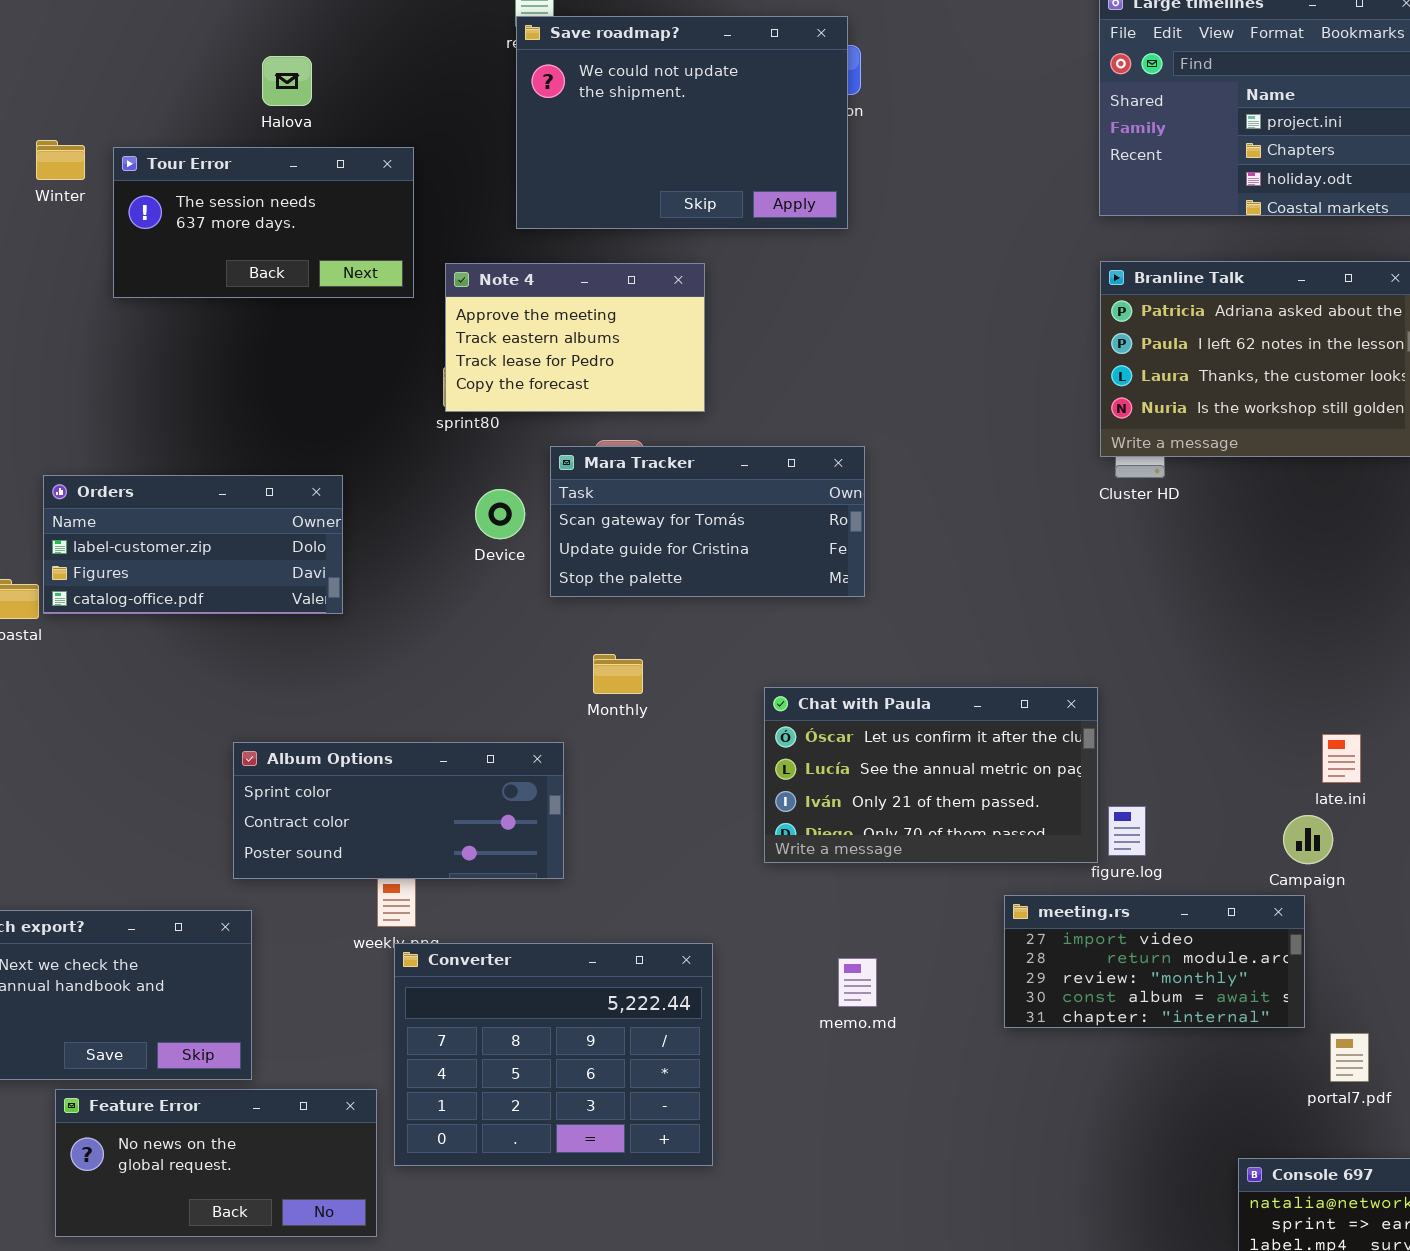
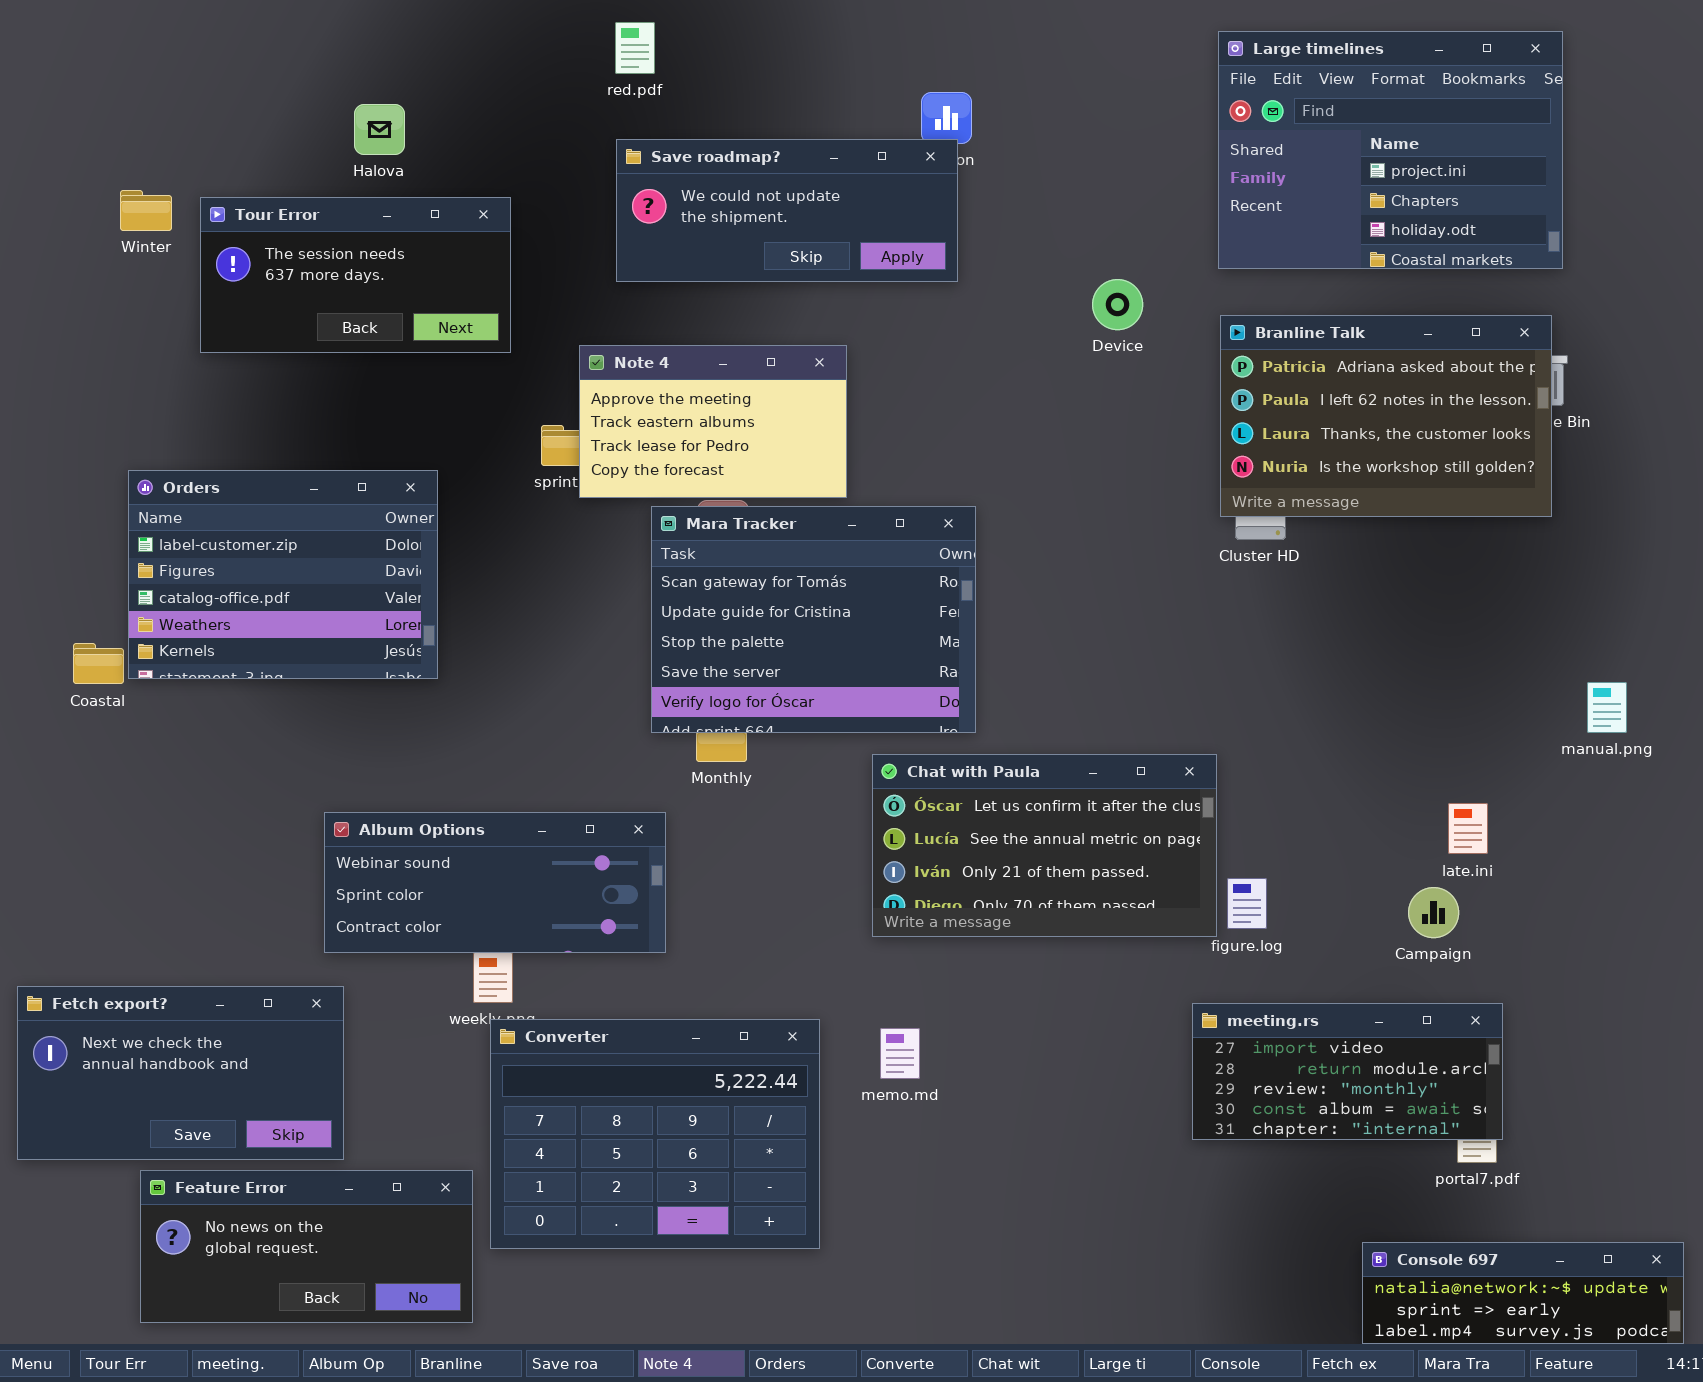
Save roadmap?: [516,16,848,229] -> [616,139,958,282], resized
Note 4: [445,263,705,412] -> [579,345,847,498], moved
Mara Tracker: [550,446,865,597] -> [651,506,976,733], resized
Orders: [43,475,343,614] -> [128,470,438,679], resized
Device: [475,489,525,539] -> [1092,279,1143,330], moved
Album Options: [233,742,564,879] -> [324,812,666,953], scrolled up 1 row
meeting.rs: [1004,895,1305,1028] -> [1192,1003,1503,1140], moved
memo.md: [838,958,877,1007] -> [880,1028,920,1079], moved

